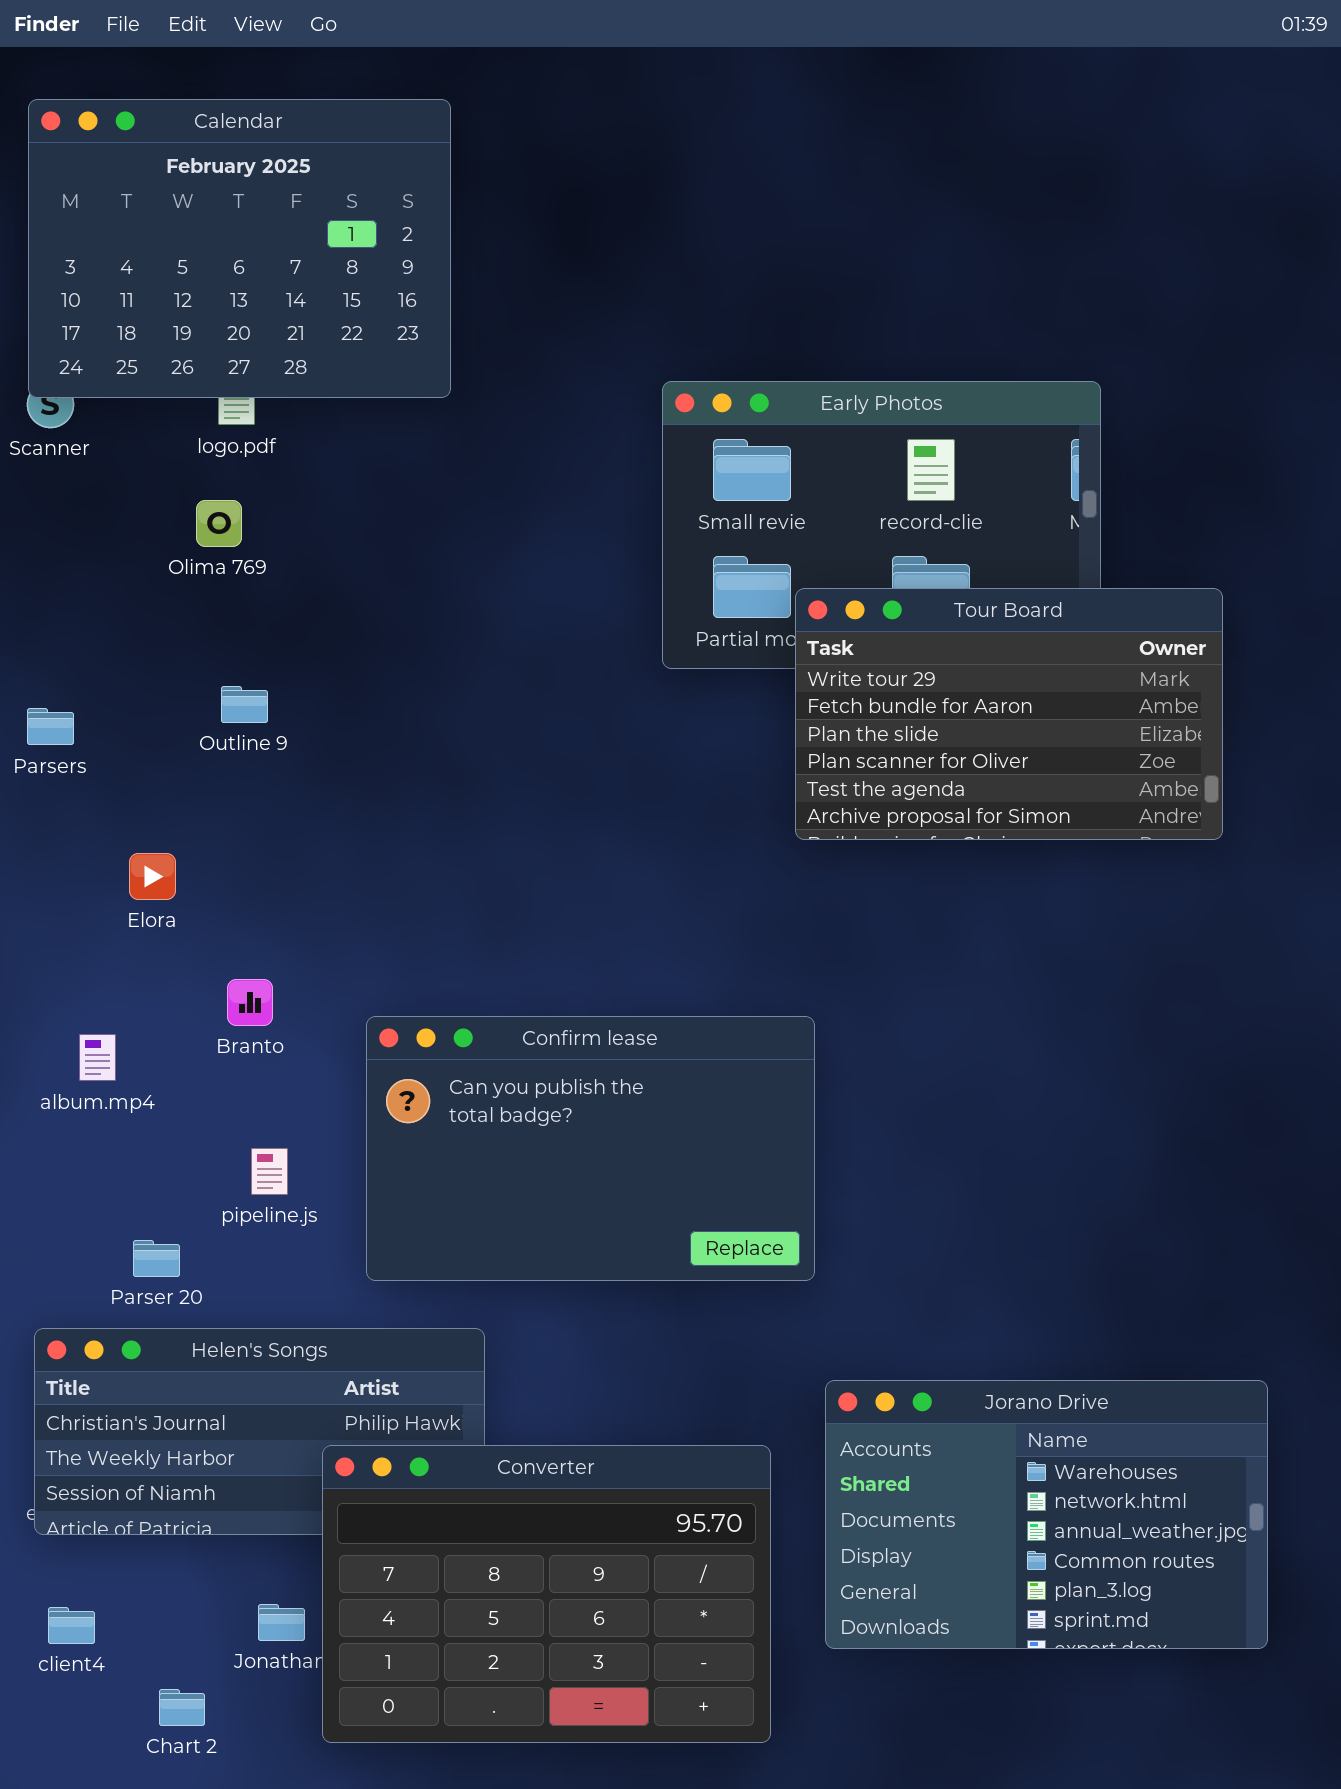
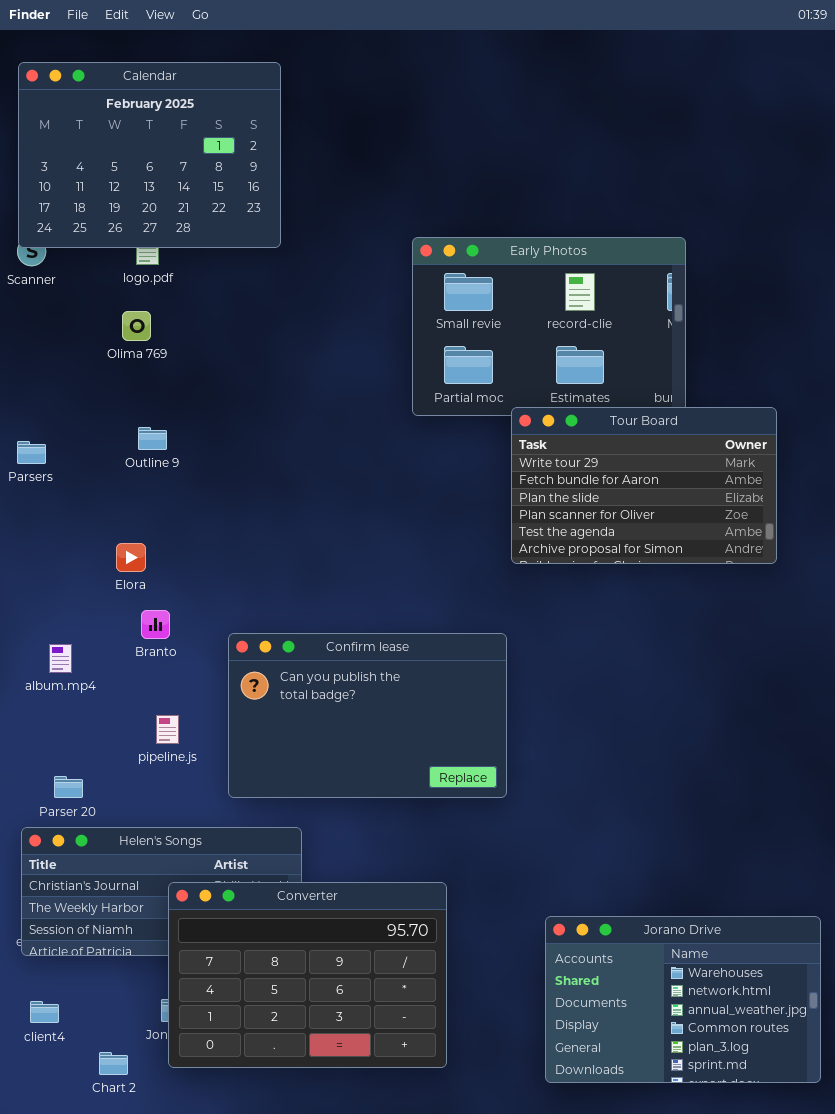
Tour Board: [795,588,1223,840] -> [511,407,777,564], moved
Elora: [129,853,176,900] -> [116,543,146,572], moved
Parser 20: [133,1240,180,1277] -> [54,776,83,798], moved
Jorano Drive: [825,1380,1268,1649] -> [545,916,821,1083], moved
Converter: [322,1445,771,1743] -> [168,882,447,1068], moved

